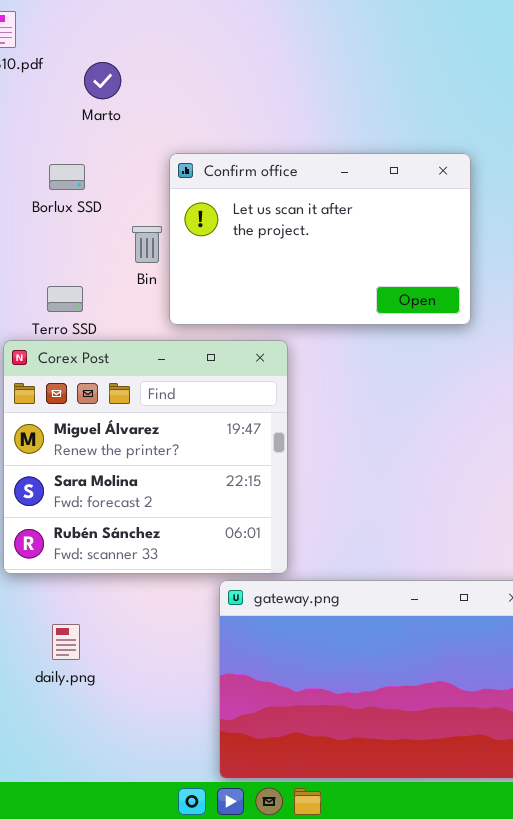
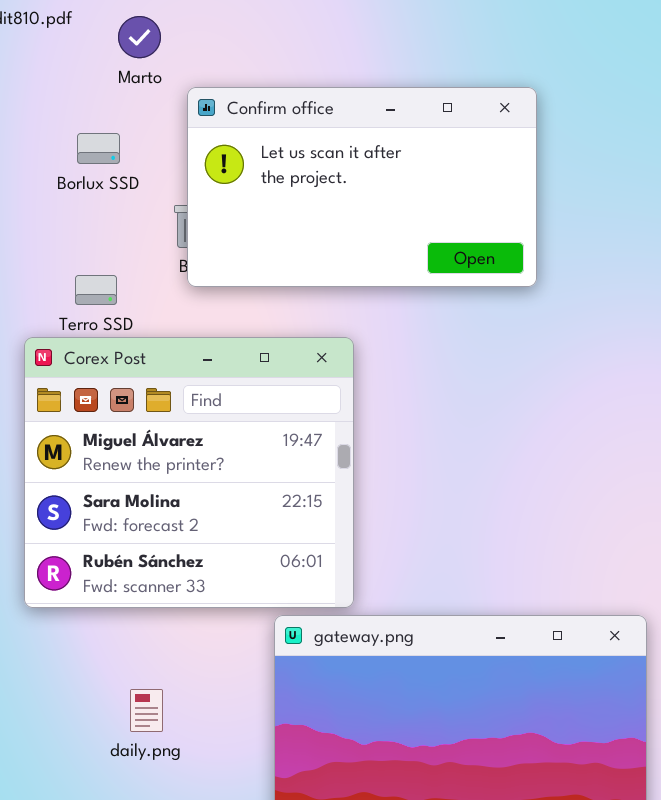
Confirm office: [169,153,471,325] -> [187,87,537,287], moved
daily.png: [52,624,80,660] -> [130,689,163,732], moved

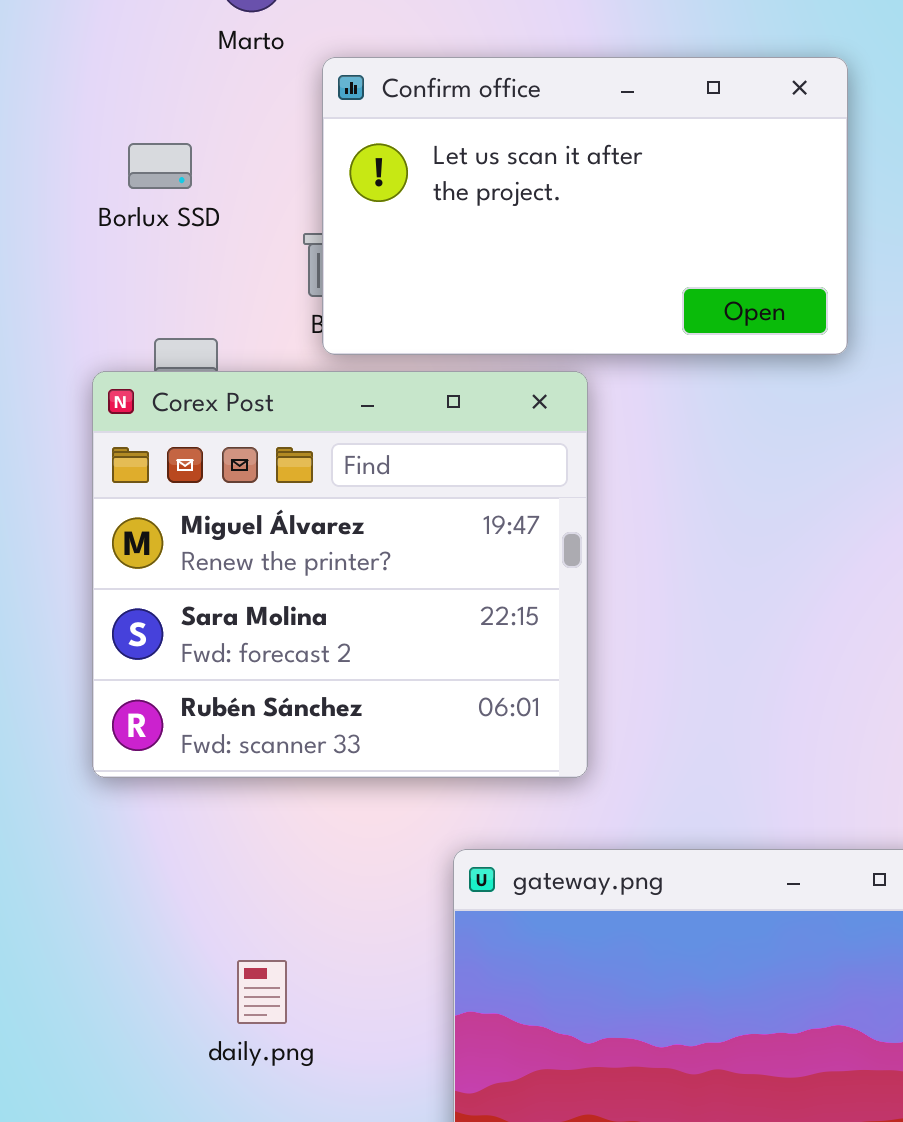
Borlux SSD: [77,133,120,164] -> [128,143,192,189], moved
Corex Post: [24,337,354,608] -> [92,371,588,778], moved

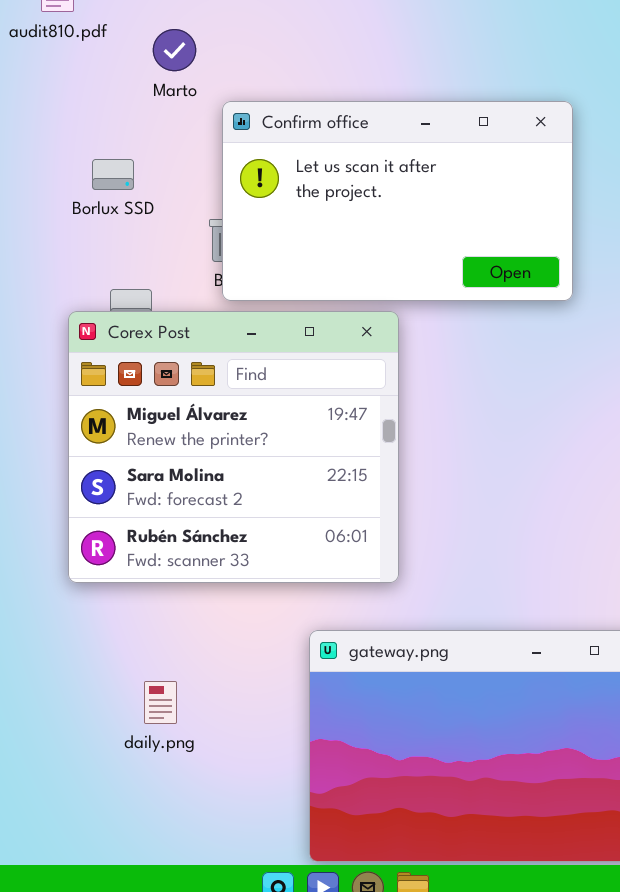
daily.png: [237,960,287,1024] -> [144,681,177,724], moved

